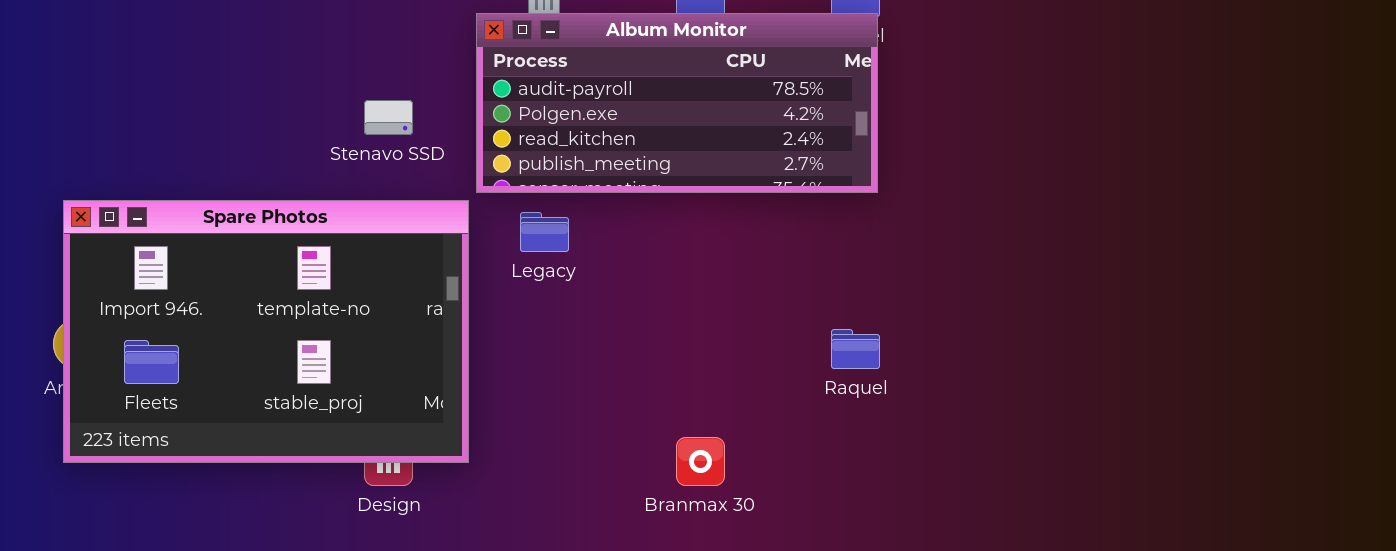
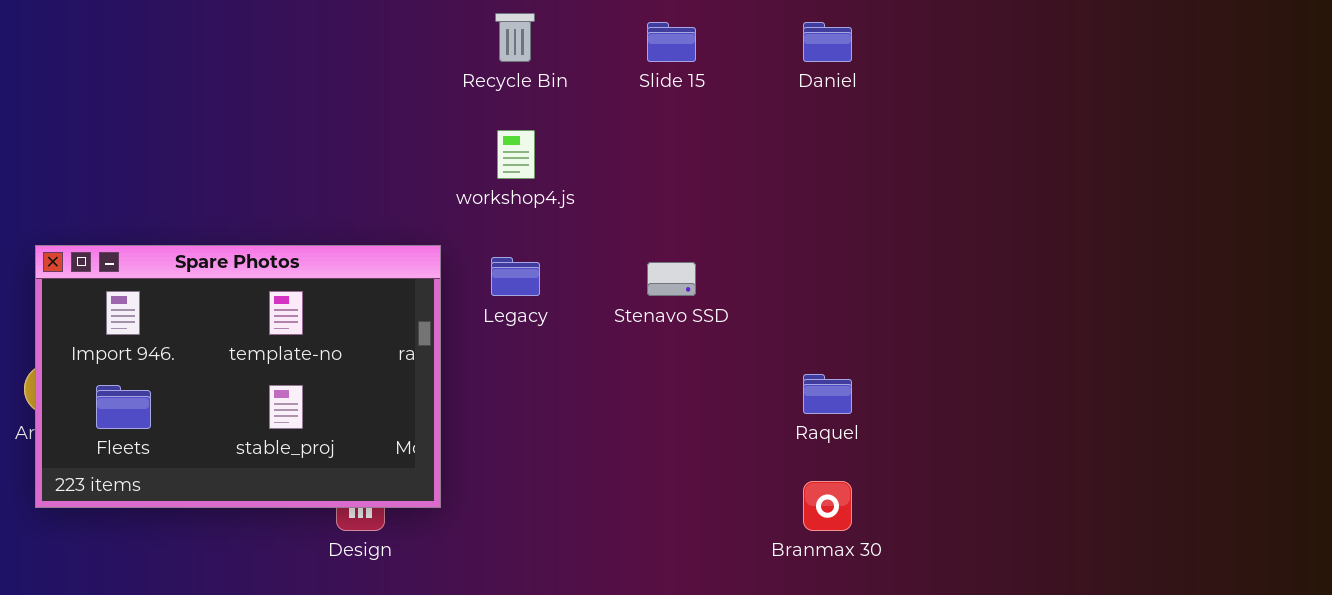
Album Monitor: [476,13,878,193] -> none, closed
Stenavo SSD: [364,100,413,135] -> [647,262,696,296], moved
Branmax 30: [676,437,725,486] -> [803,481,852,531], moved

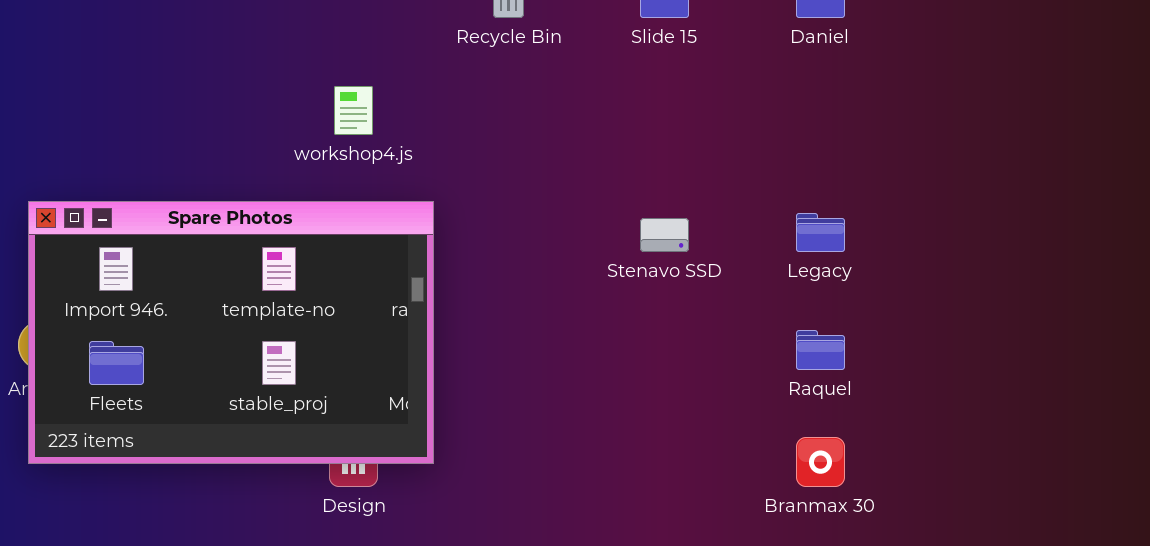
workshop4.js: [497,130,535,179] -> [334,86,373,135], moved
Legacy: [491,257,540,296] -> [796,213,845,252], moved

